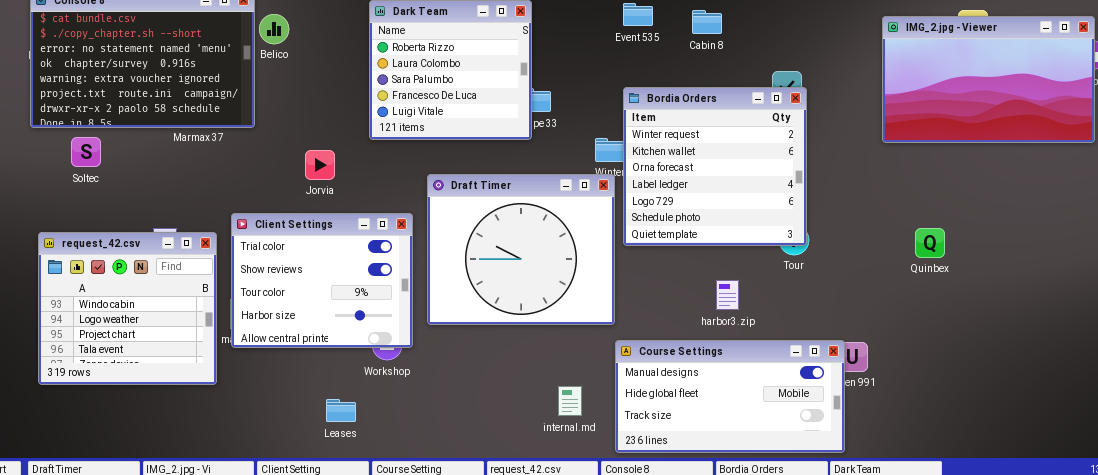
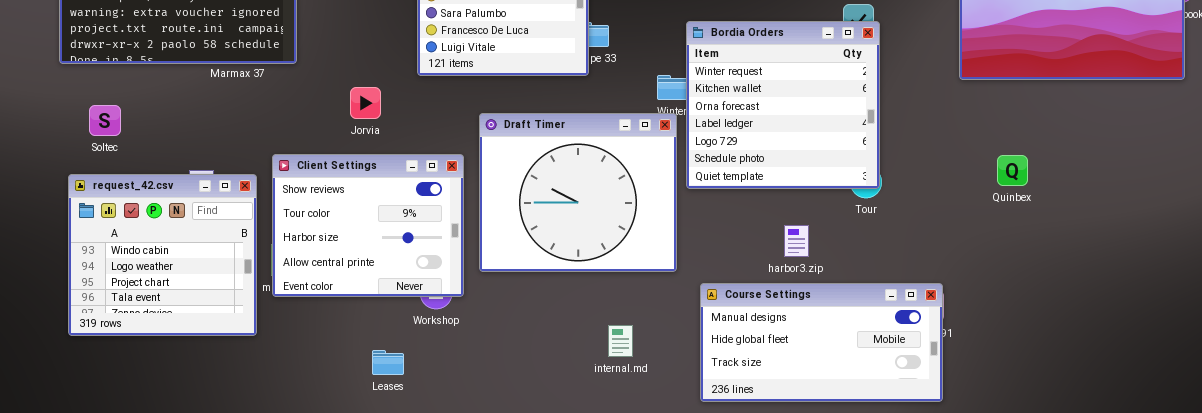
Soltec: [71,137,101,167] -> [89,105,121,136], moved
Client Settings: [231,213,413,348] -> [272,154,464,297], scrolled down 1 row
Quinbex: [915,228,945,258] -> [997,155,1028,186], moved
Course Settings: [615,340,845,453] -> [700,283,943,402], moved
internal.md: [558,386,582,416] -> [608,325,633,357], moved

